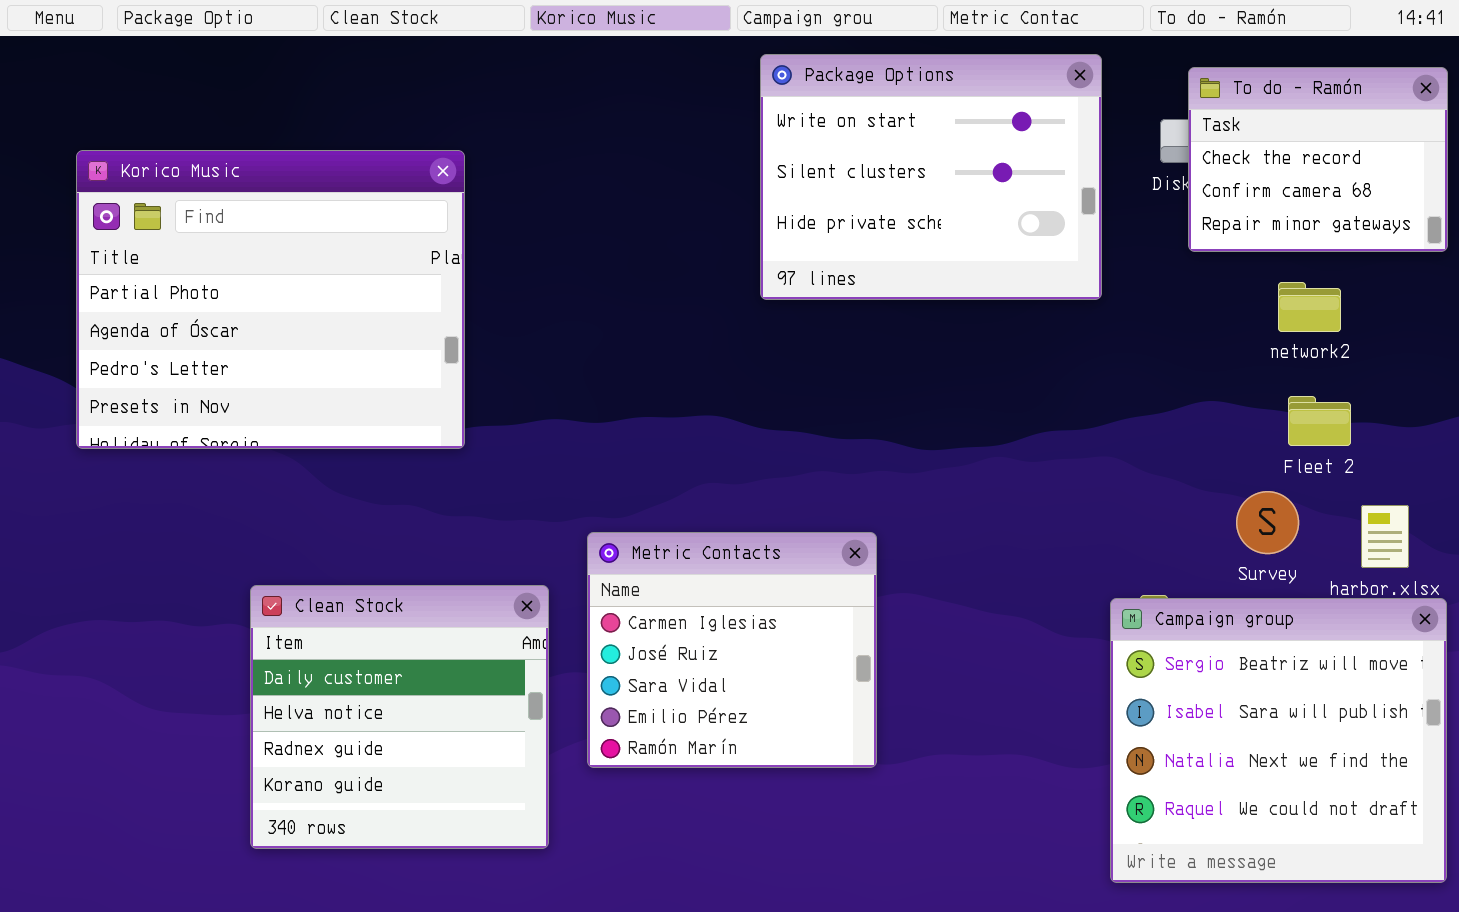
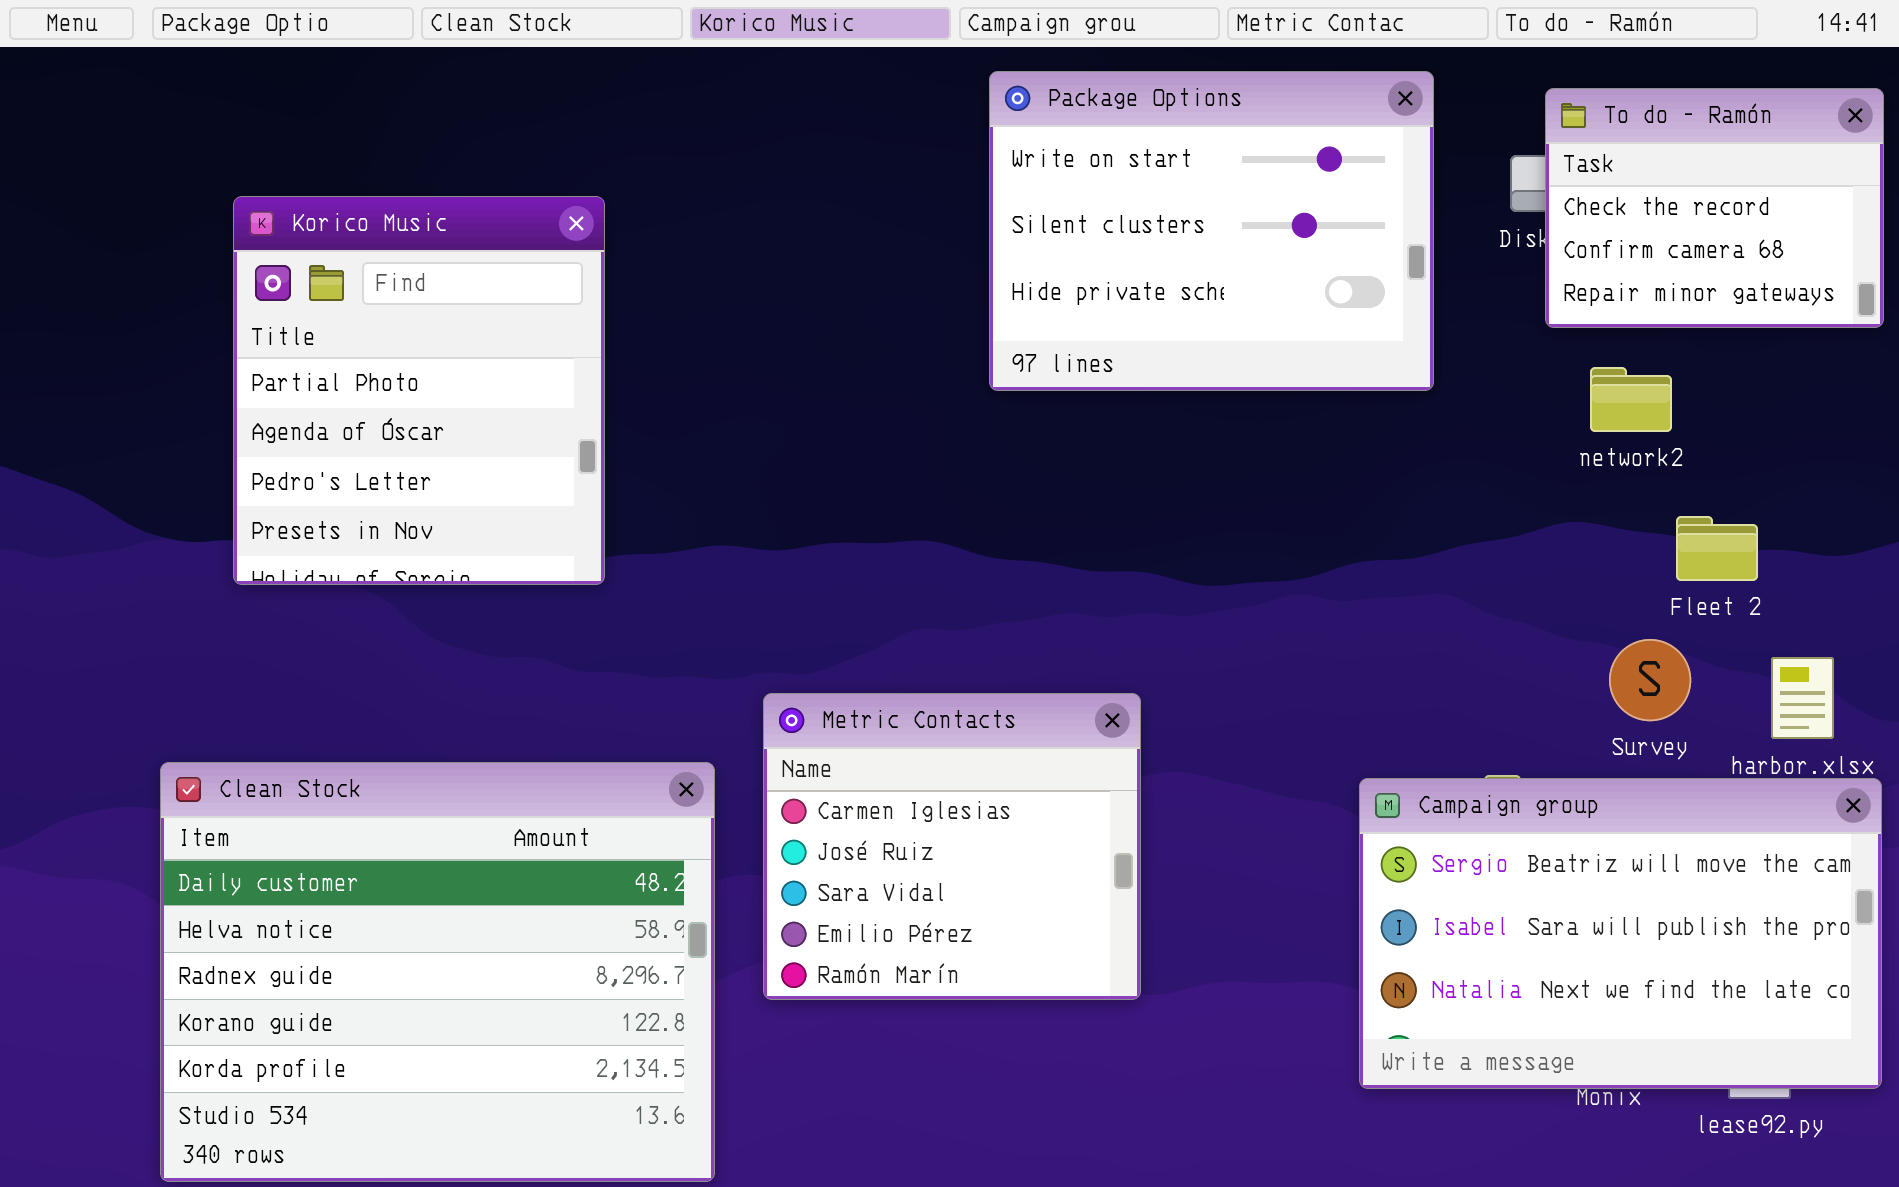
Korico Music: [76,150,465,449] -> [233,196,605,585], resized
network2: [1278,282,1341,332] -> [1590,367,1672,432], moved
Clean Stock: [250,585,549,849] -> [160,762,715,1182], resized
Campaign group: [1110,598,1447,883] -> [1359,778,1882,1089], resized

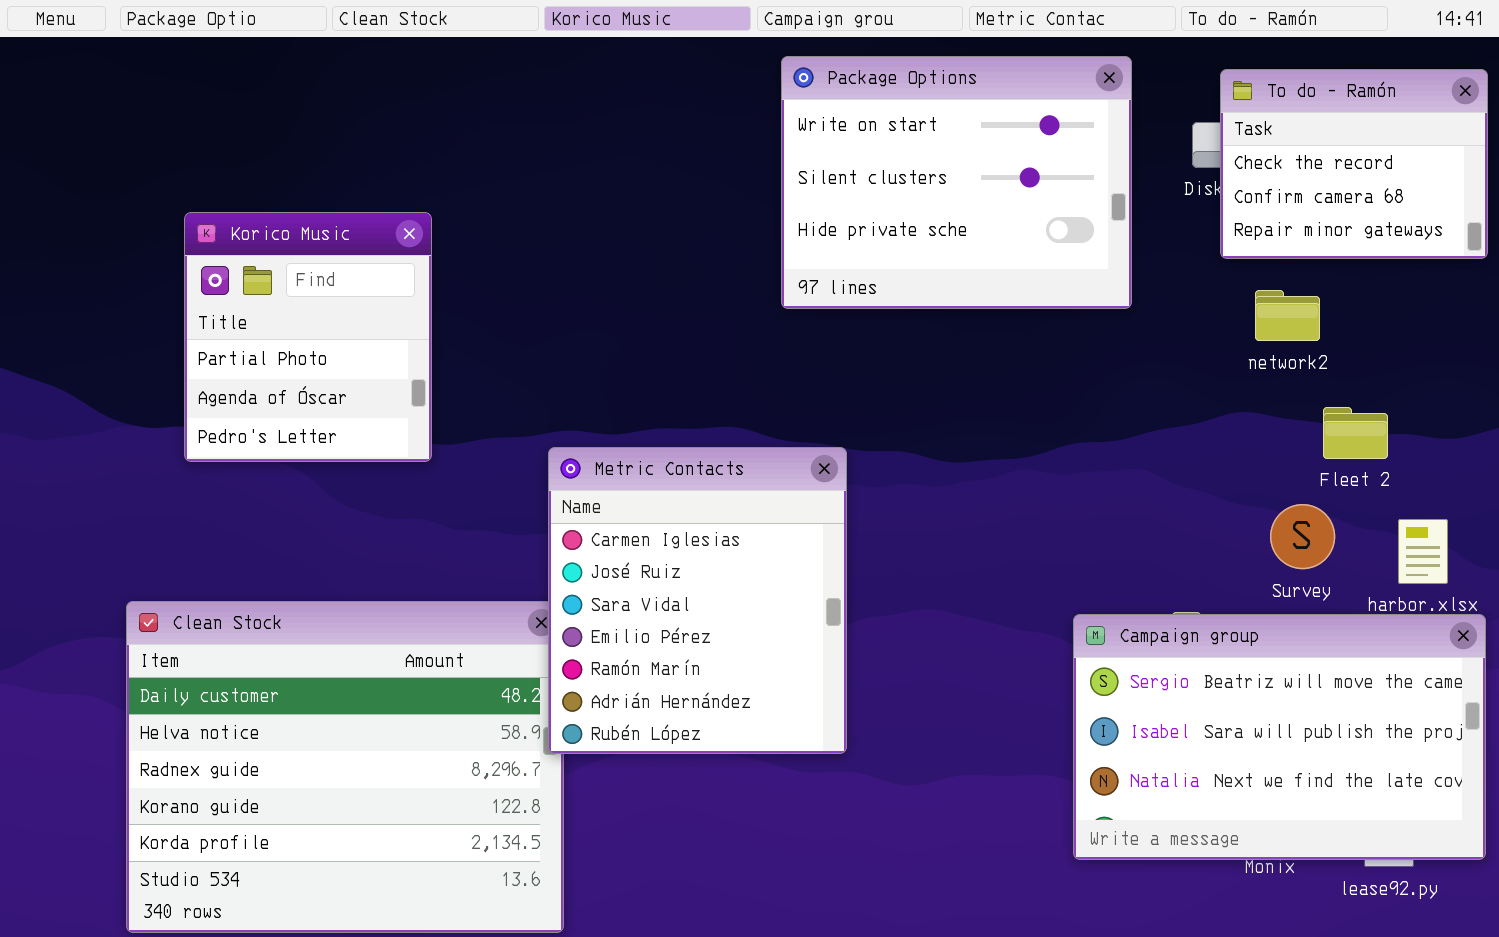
Korico Music: [233,196,605,585] -> [184,212,432,462], resized
Metric Contacts: [763,693,1141,1000] -> [548,447,847,754], moved, resized

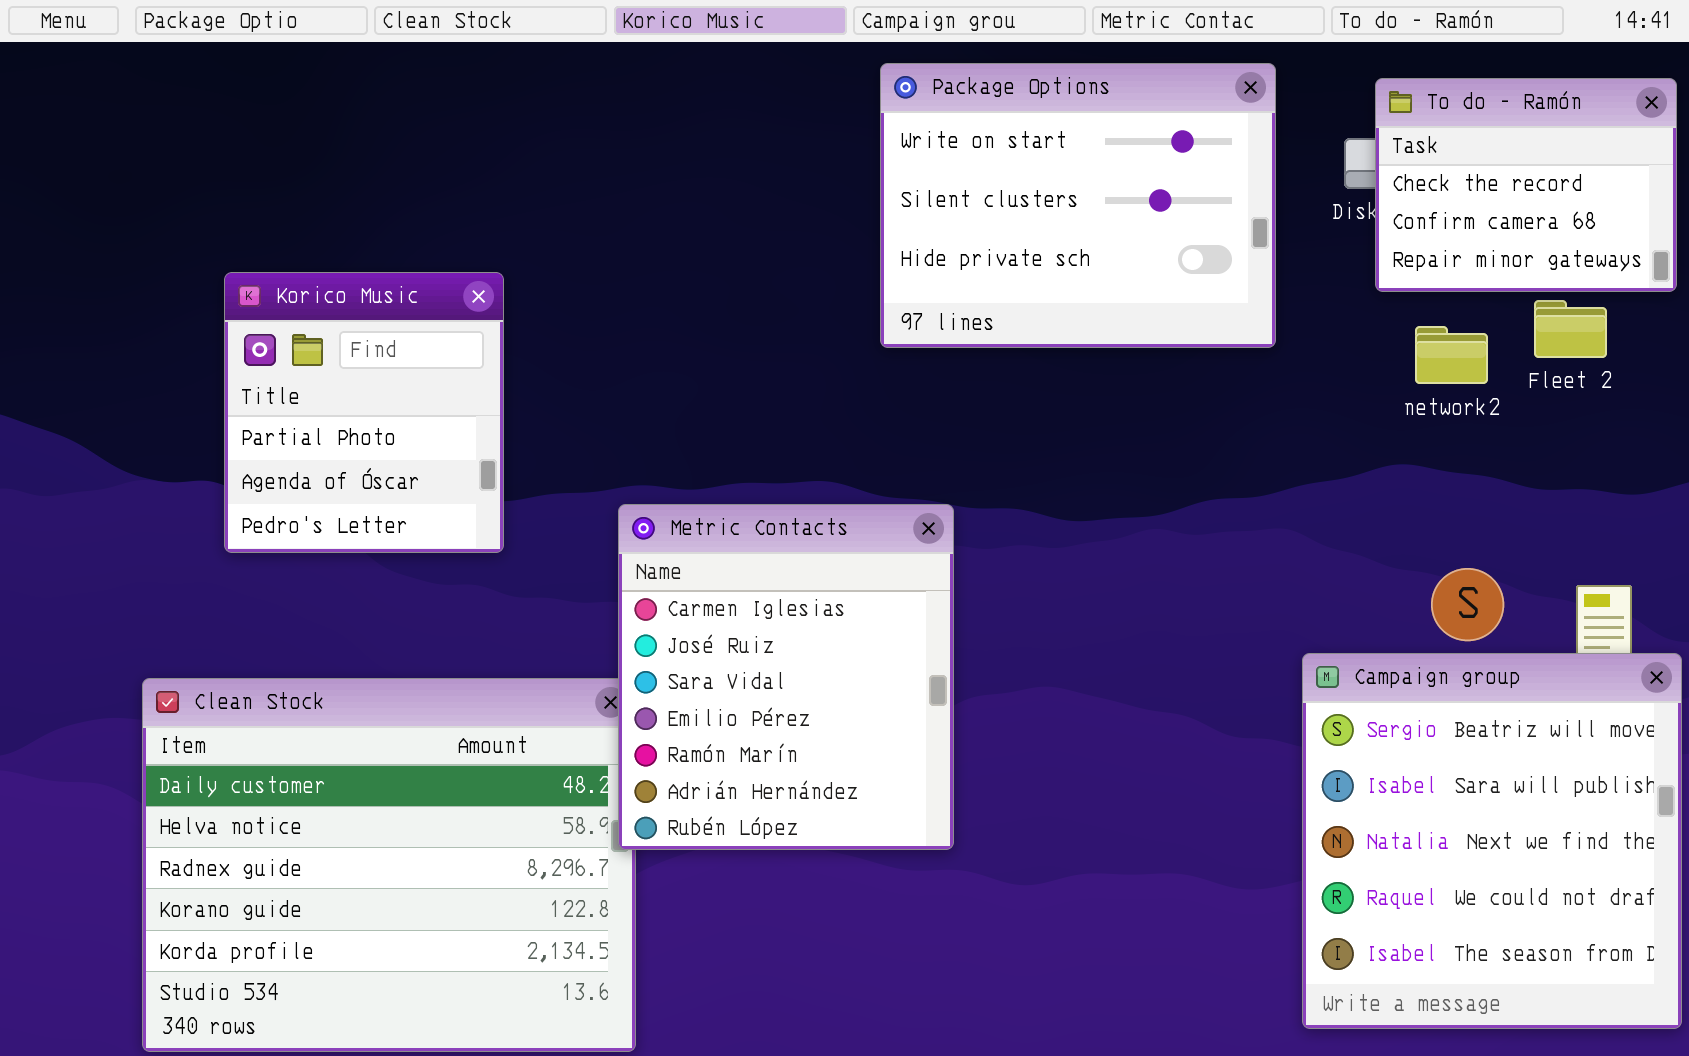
Korico Music: [184,212,432,462] -> [224,272,504,553], moved
Fleet 2: [1323,407,1388,459] -> [1534,300,1607,358], moved
Campaign group: [1073,614,1486,860] -> [1302,653,1682,1029], moved, resized

